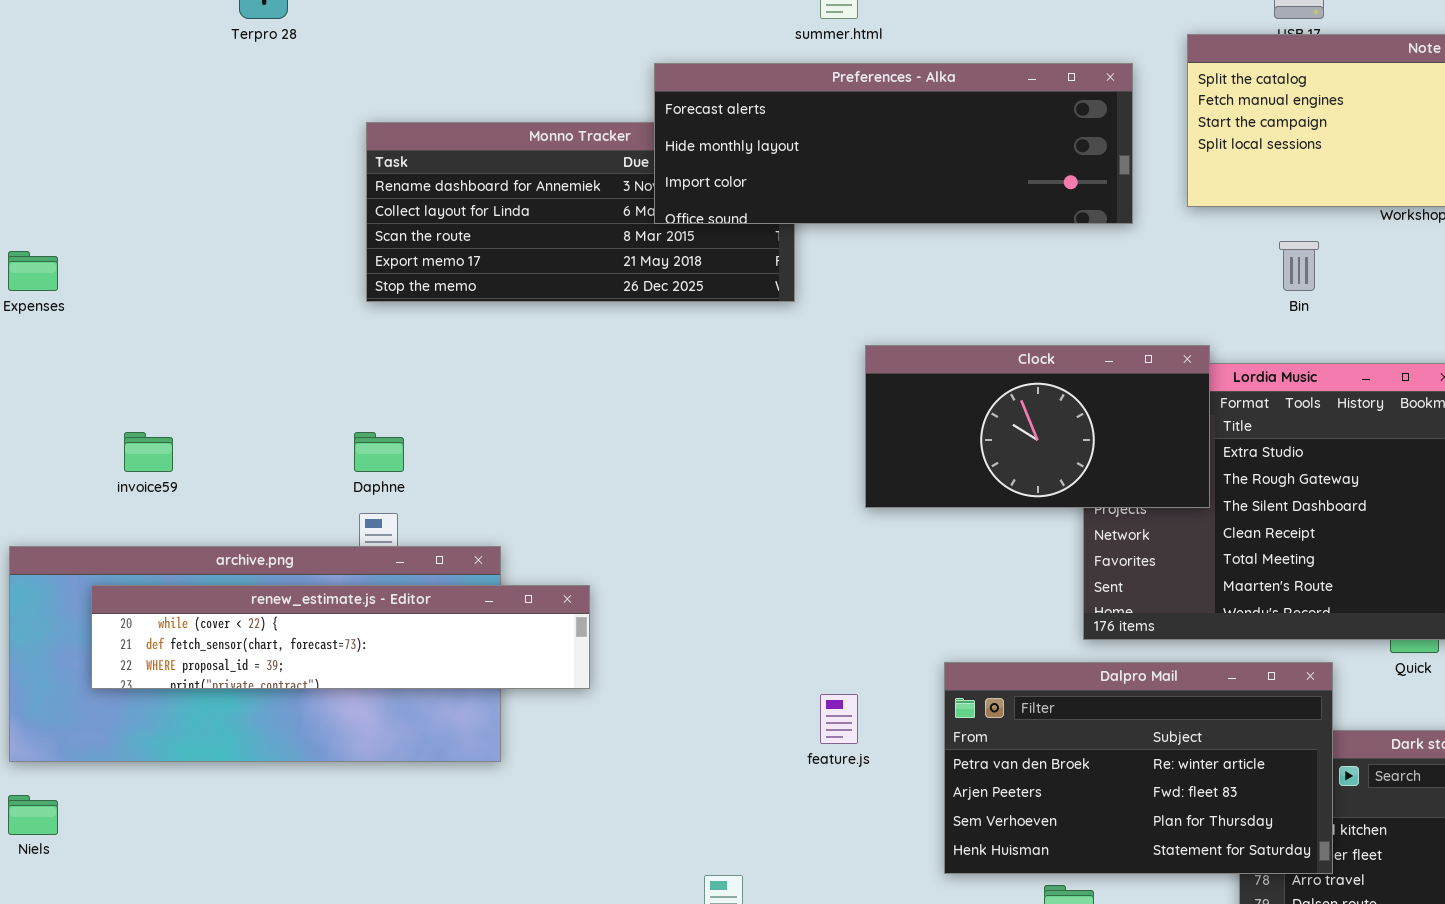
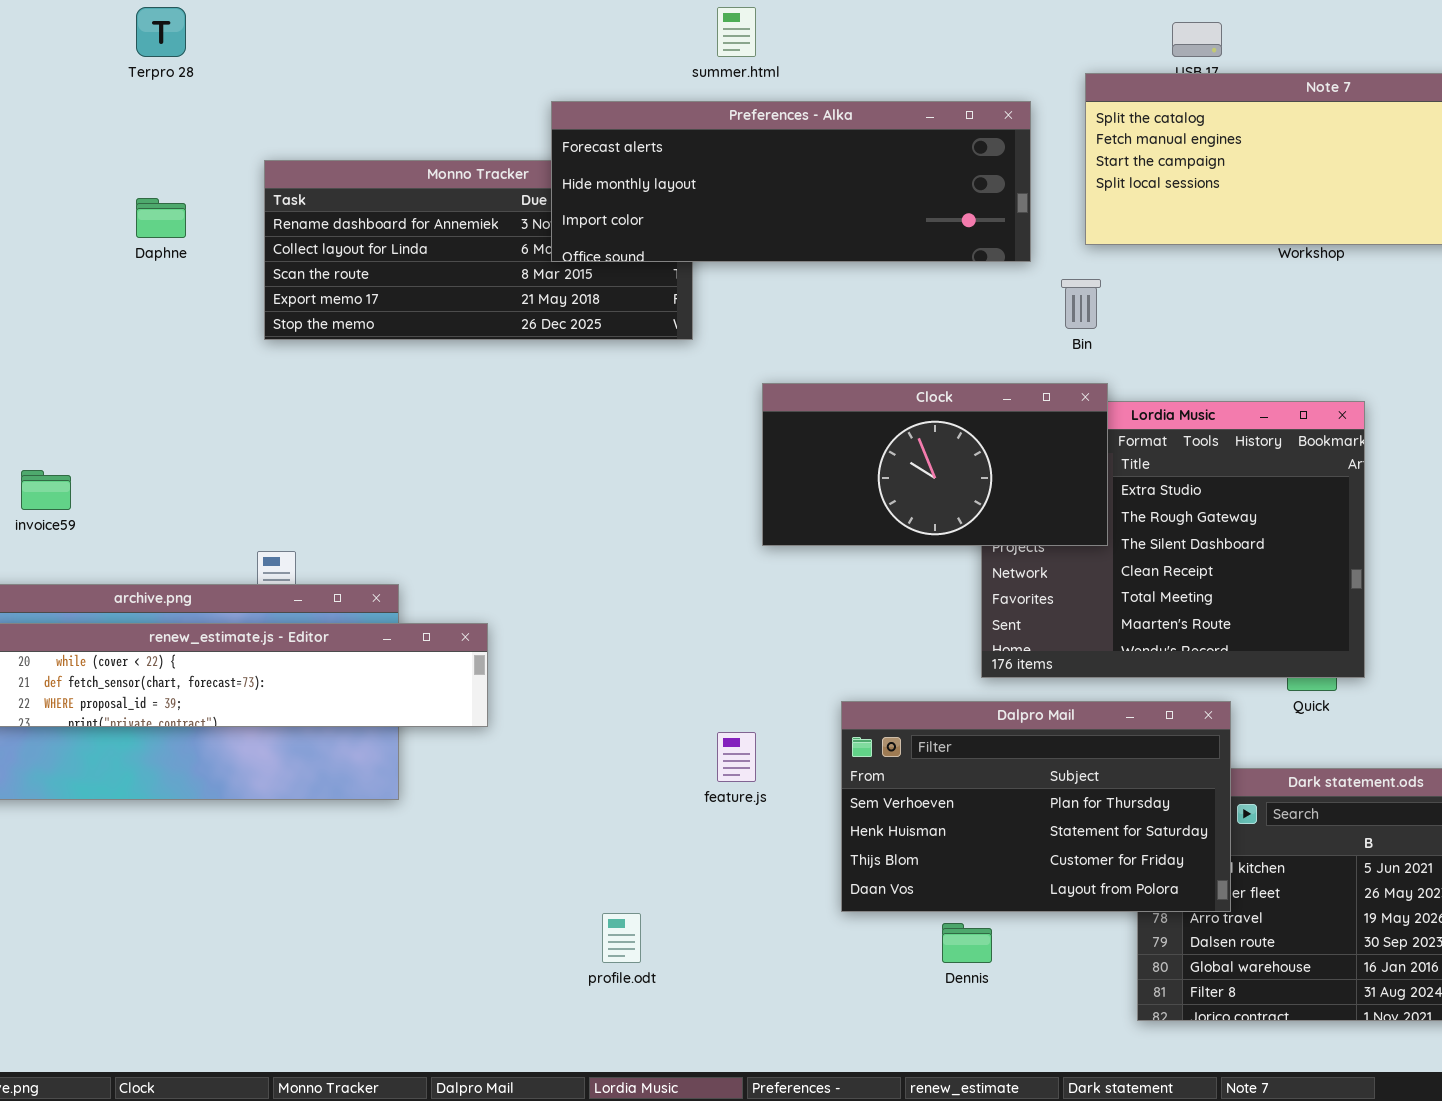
Bin: [1279,241,1319,291] -> [1061,279,1101,329], moved
Daphne: [354,432,404,472] -> [136,198,186,238], moved
Dalpro Mail: [944,662,1333,874] -> [841,701,1231,912], scrolled down 2 rows

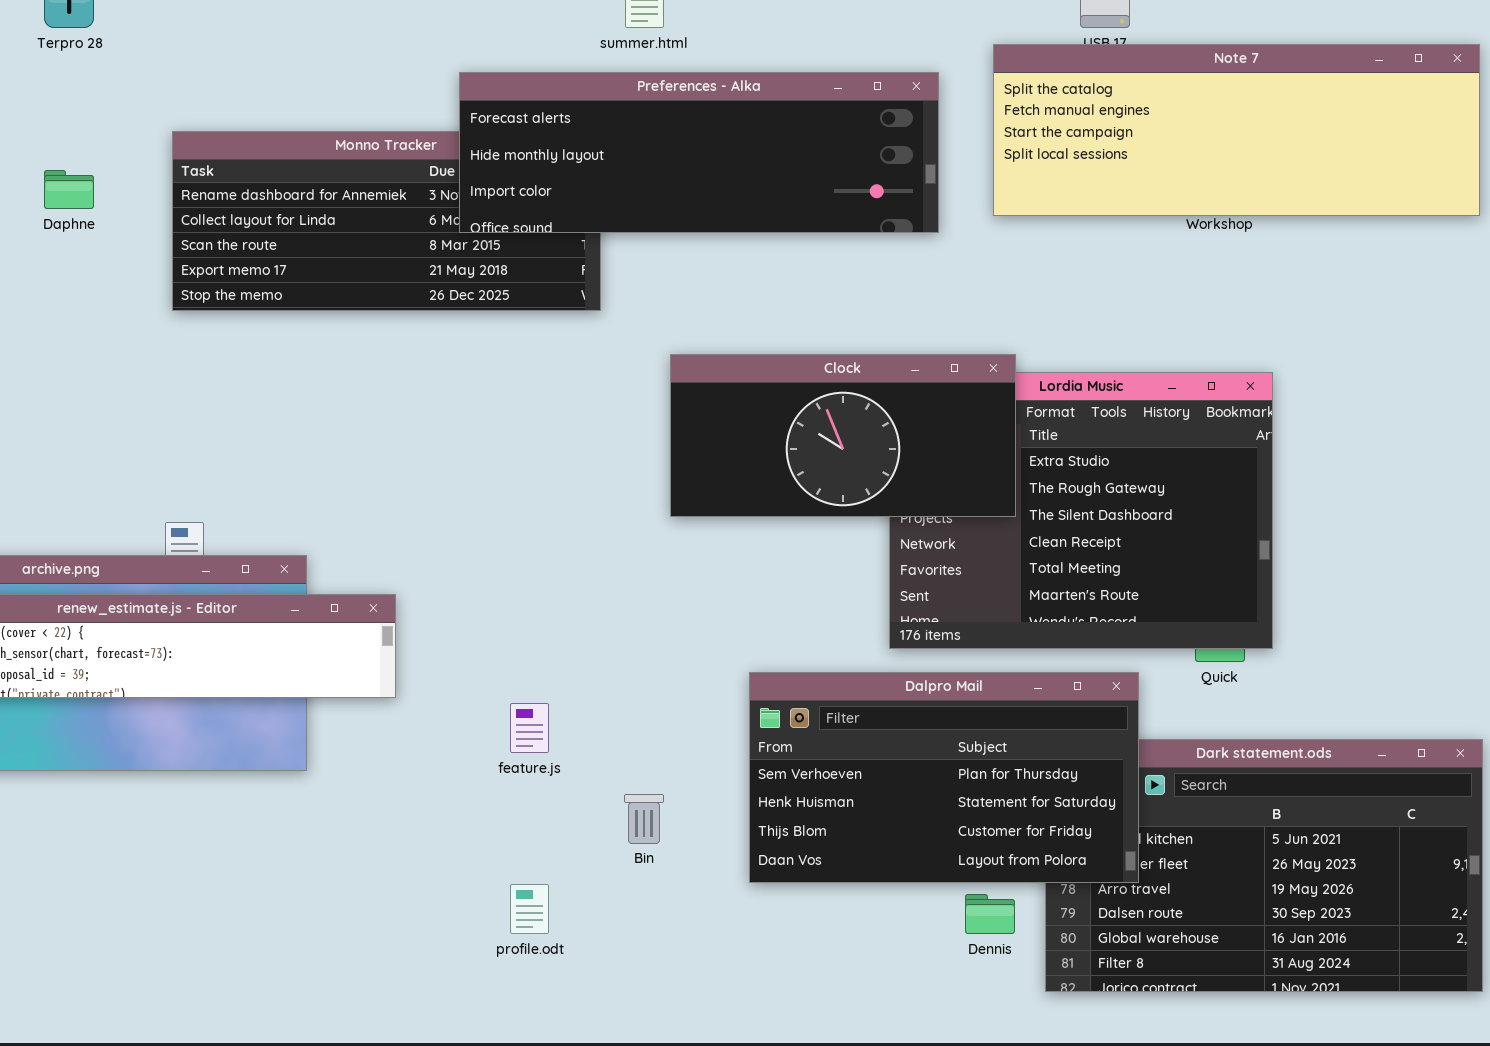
Bin: [1061,279,1101,329] -> [624,794,664,844], moved
feature.js: [717,732,756,782] -> [510,703,549,753], moved
Dennis: [942,923,992,963] -> [965,894,1015,934], moved

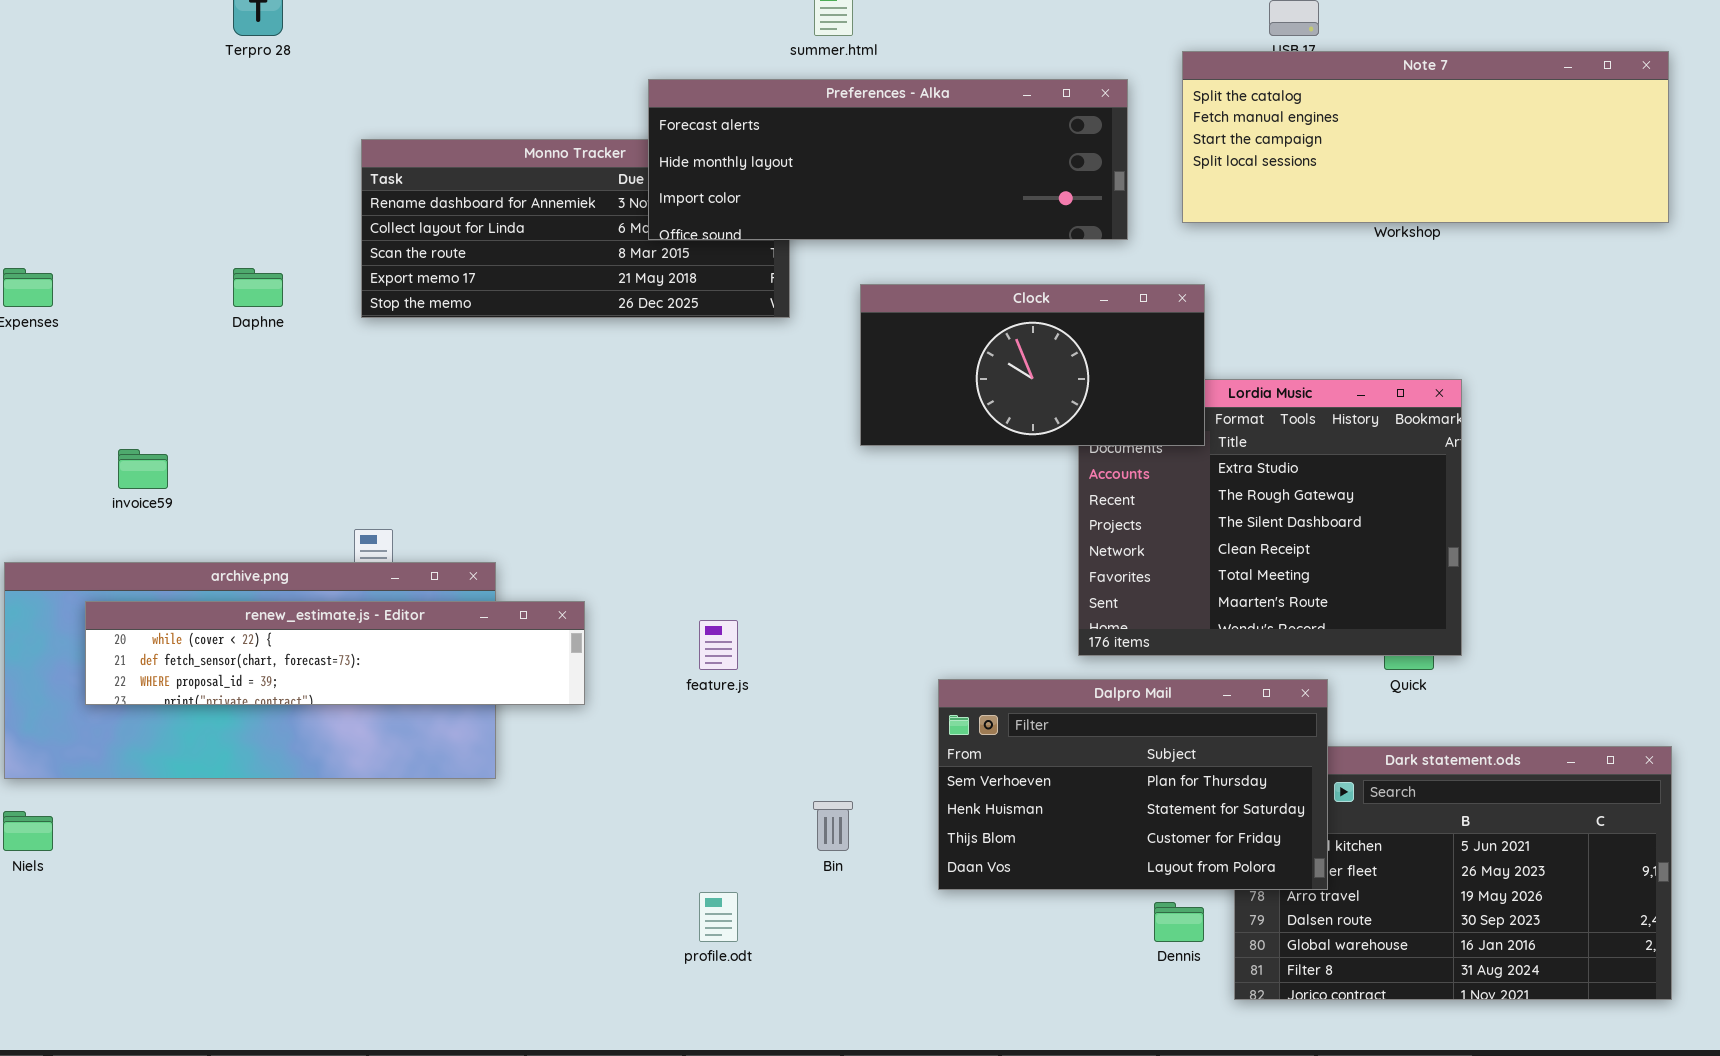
Daphne: [44,170,94,209] -> [233,268,283,307], moved
Clock: [670,354,1016,517] -> [860,284,1205,446], moved
feature.js: [510,703,549,753] -> [699,620,738,670], moved

